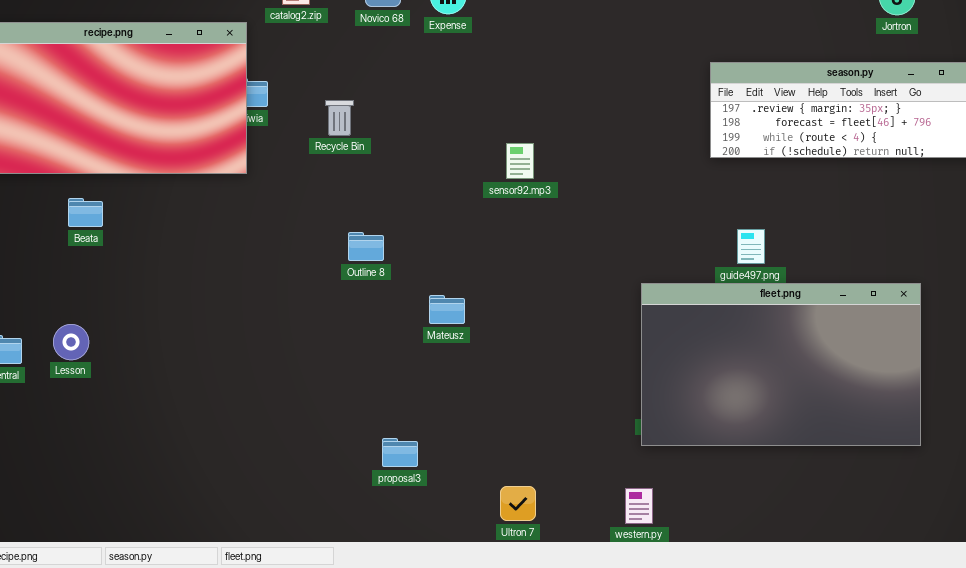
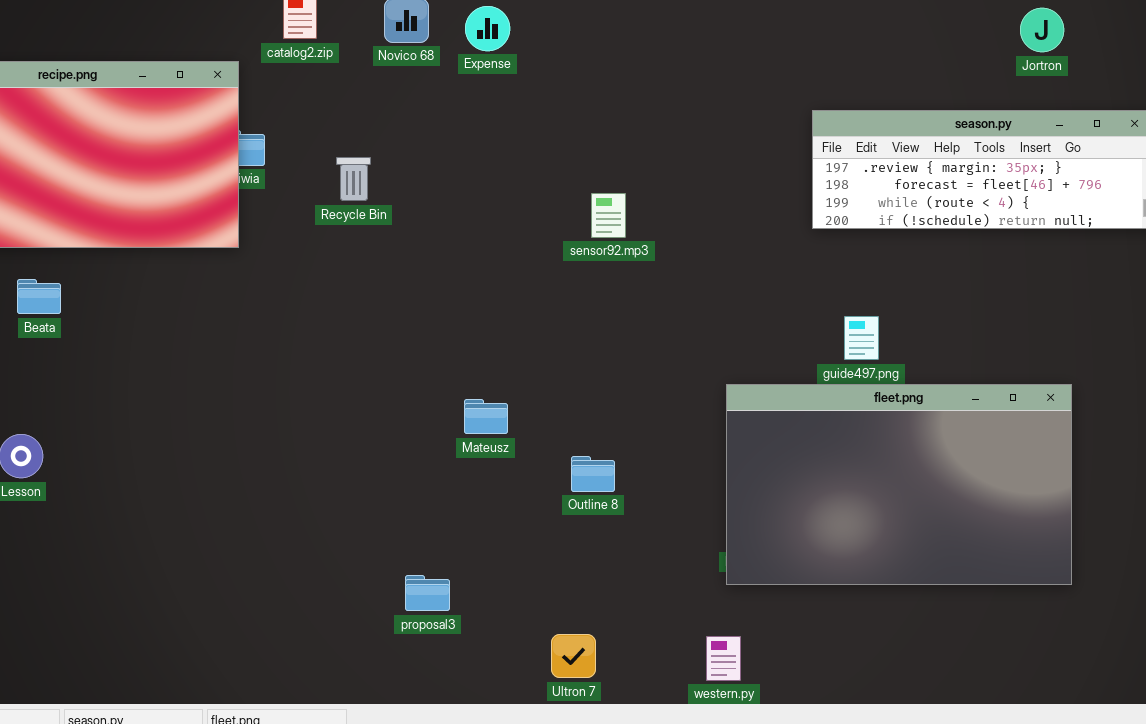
sensor92.mp3: [506,143,534,179] -> [591,193,626,238], moved
Outline 8: [348,232,384,261] -> [571,456,615,492], moved

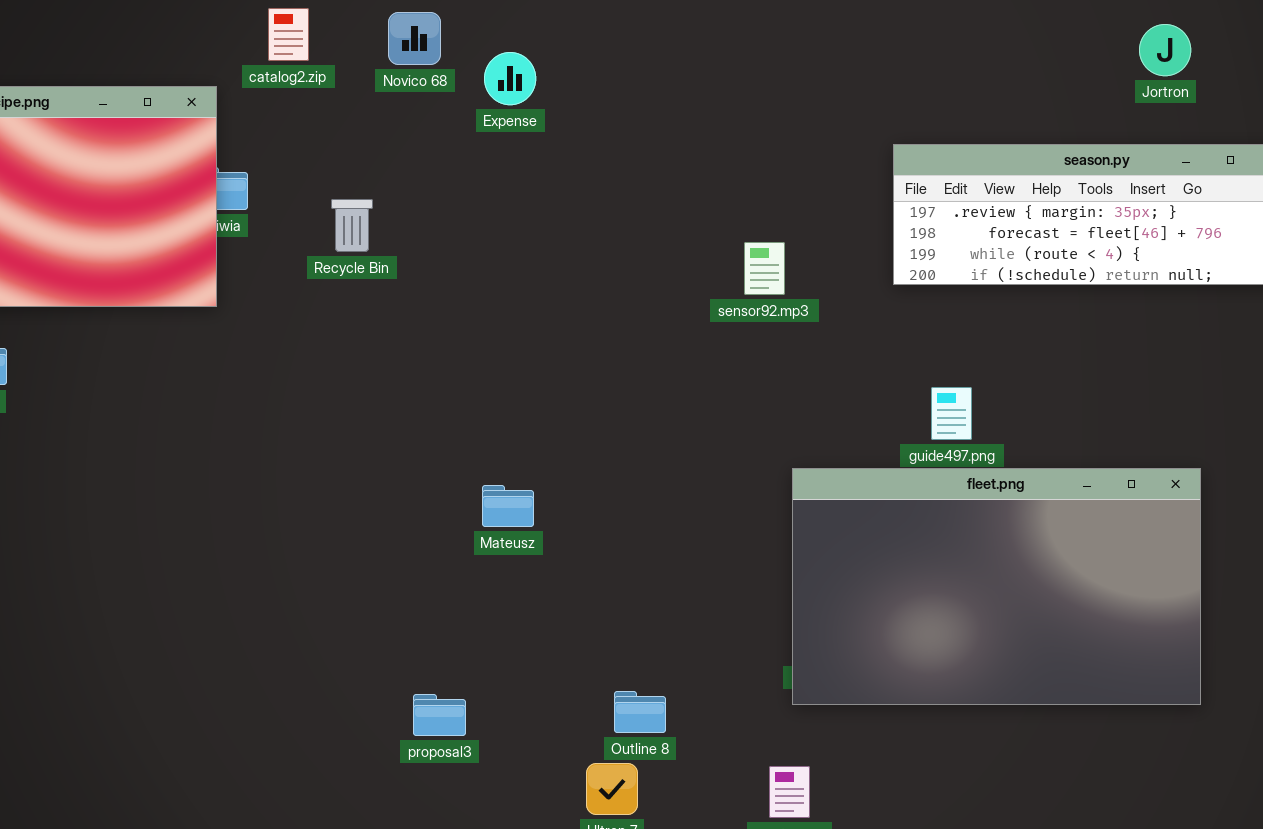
Expense: [465,6,510,51] -> [484,52,536,105], moved
sensor92.mp3: [591,193,626,238] -> [744,242,785,295], moved
Outline 8: [571,456,615,492] -> [614,691,666,733], moved

